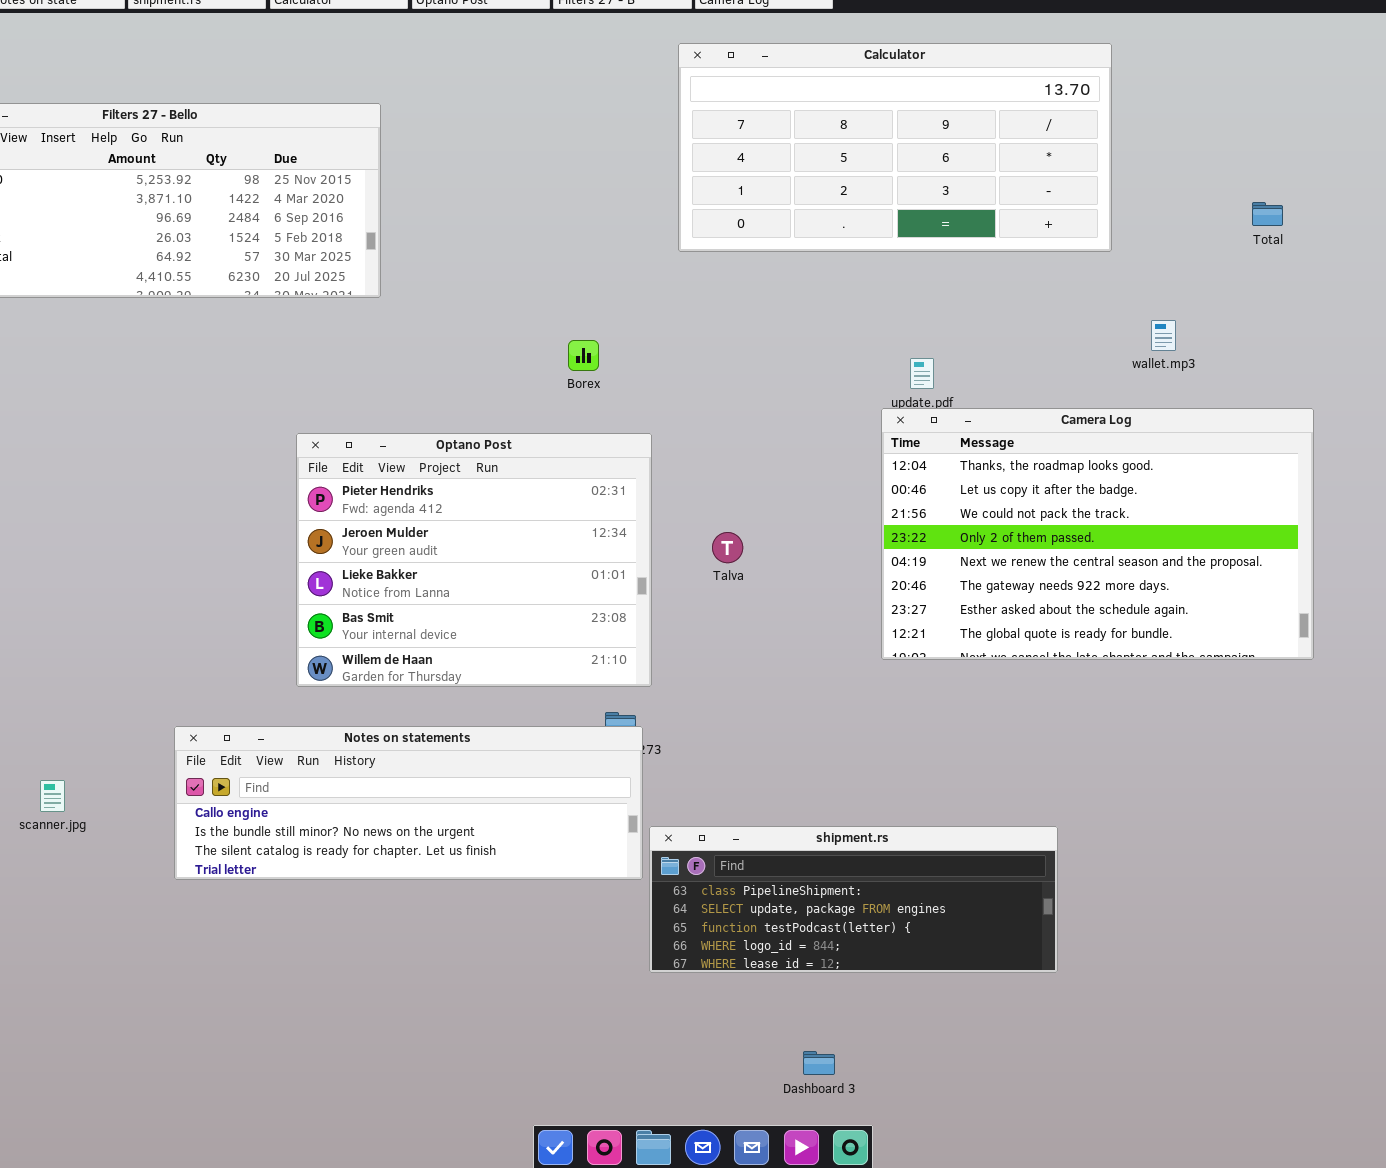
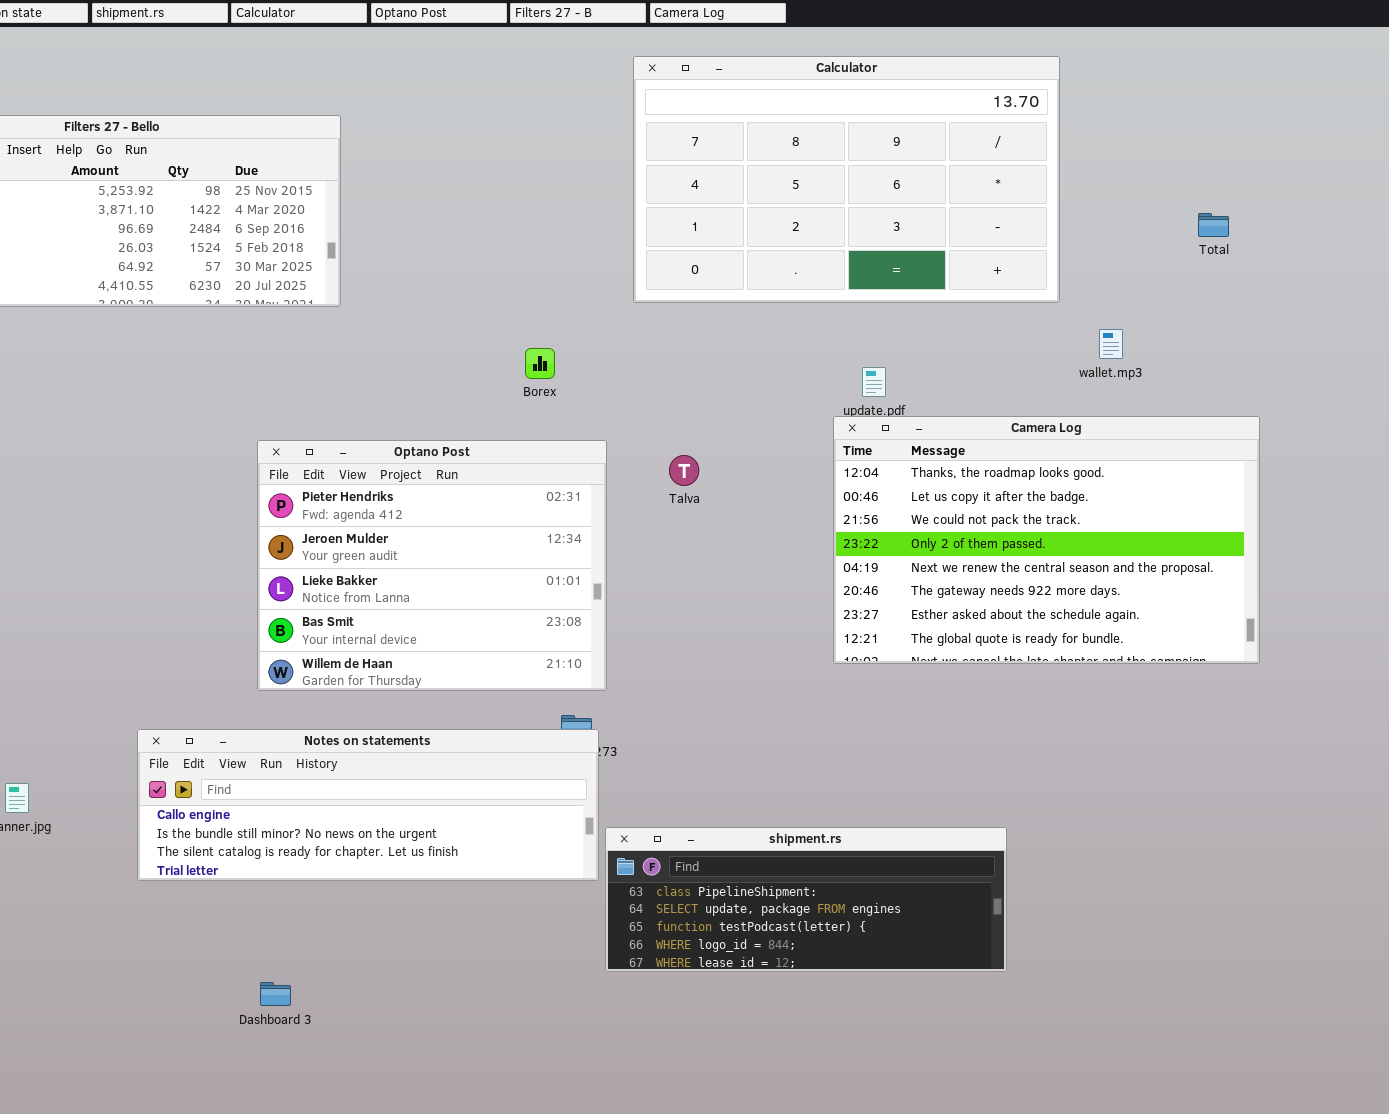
Calculator: [678,43,1112,252] -> [633,56,1060,303], resized
Talva: [712,532,743,563] -> [669,455,699,486], moved
Dashboard 3: [803,1051,835,1075] -> [260,982,291,1006], moved

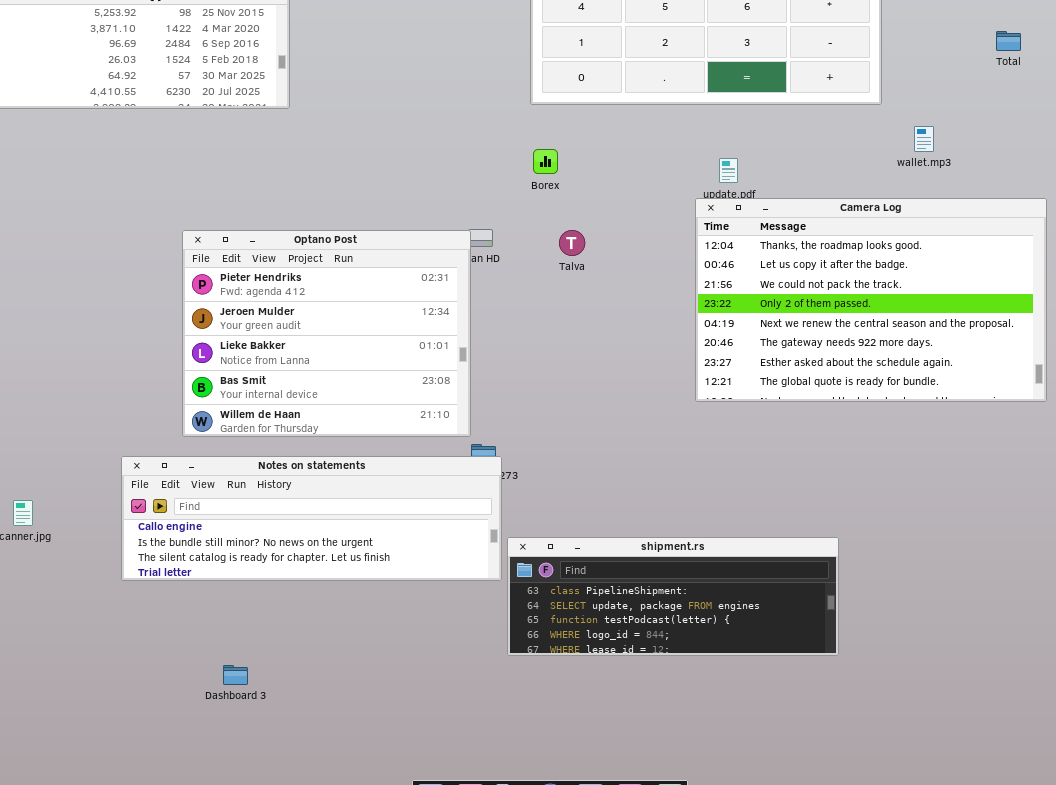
Borex: [525,348,555,379] -> [533,149,558,174], moved
Optano Post: [257,440,607,691] -> [182,230,471,437], moved

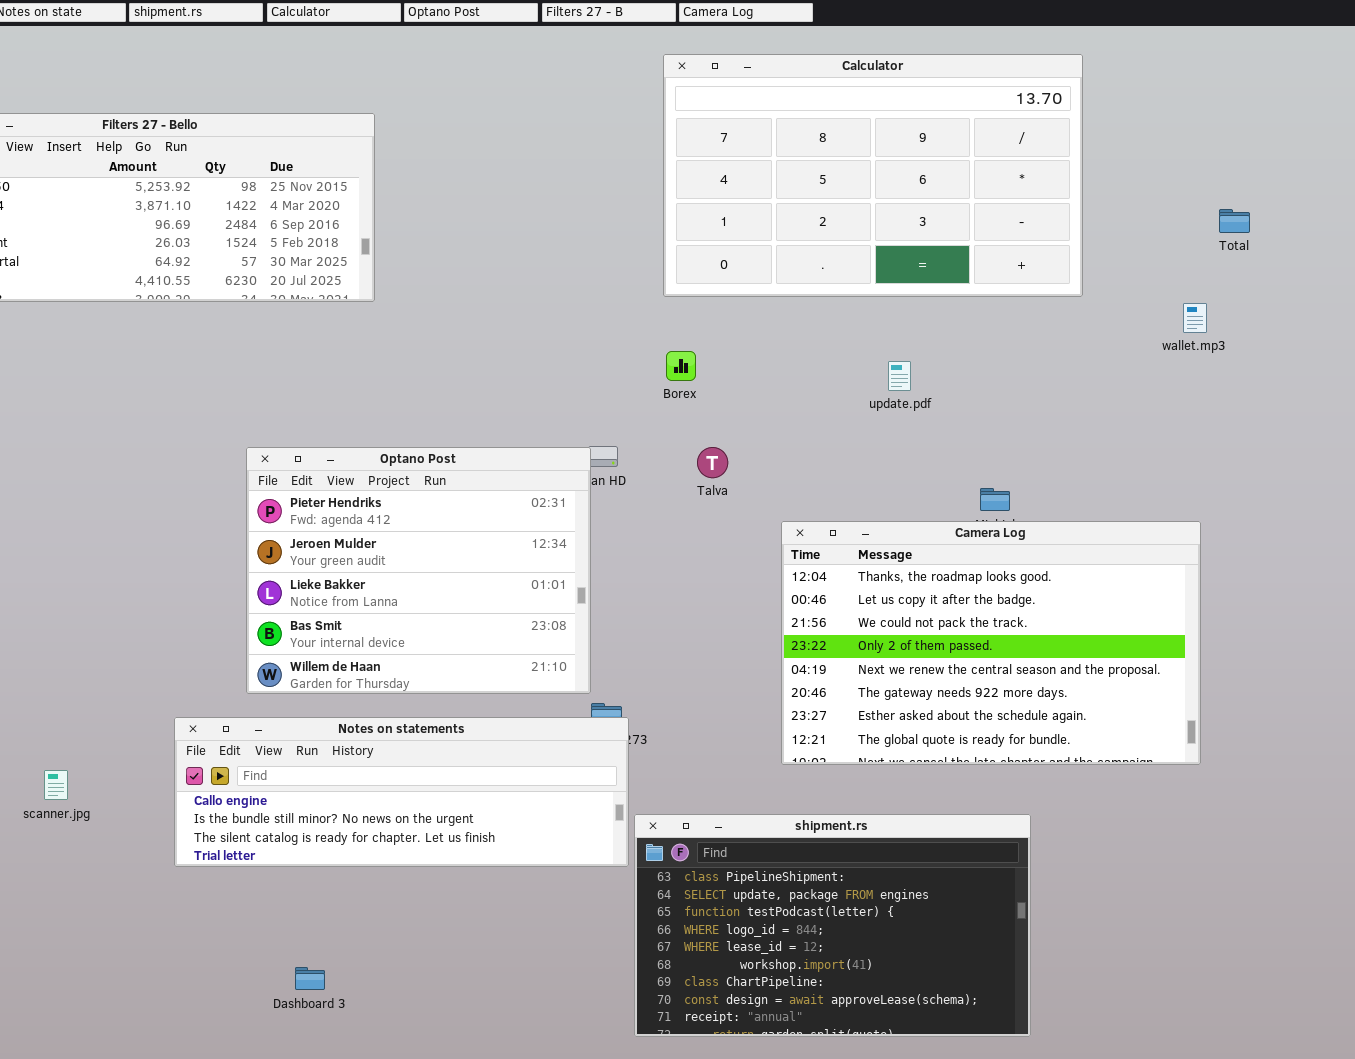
wallet.mp3: [914,126,934,152] -> [1183,303,1207,333], moved
Camera Log: [695,198,1047,402] -> [781,521,1201,765], moved
shipment.rs: [507,537,839,656] -> [634,814,1031,1037], resized

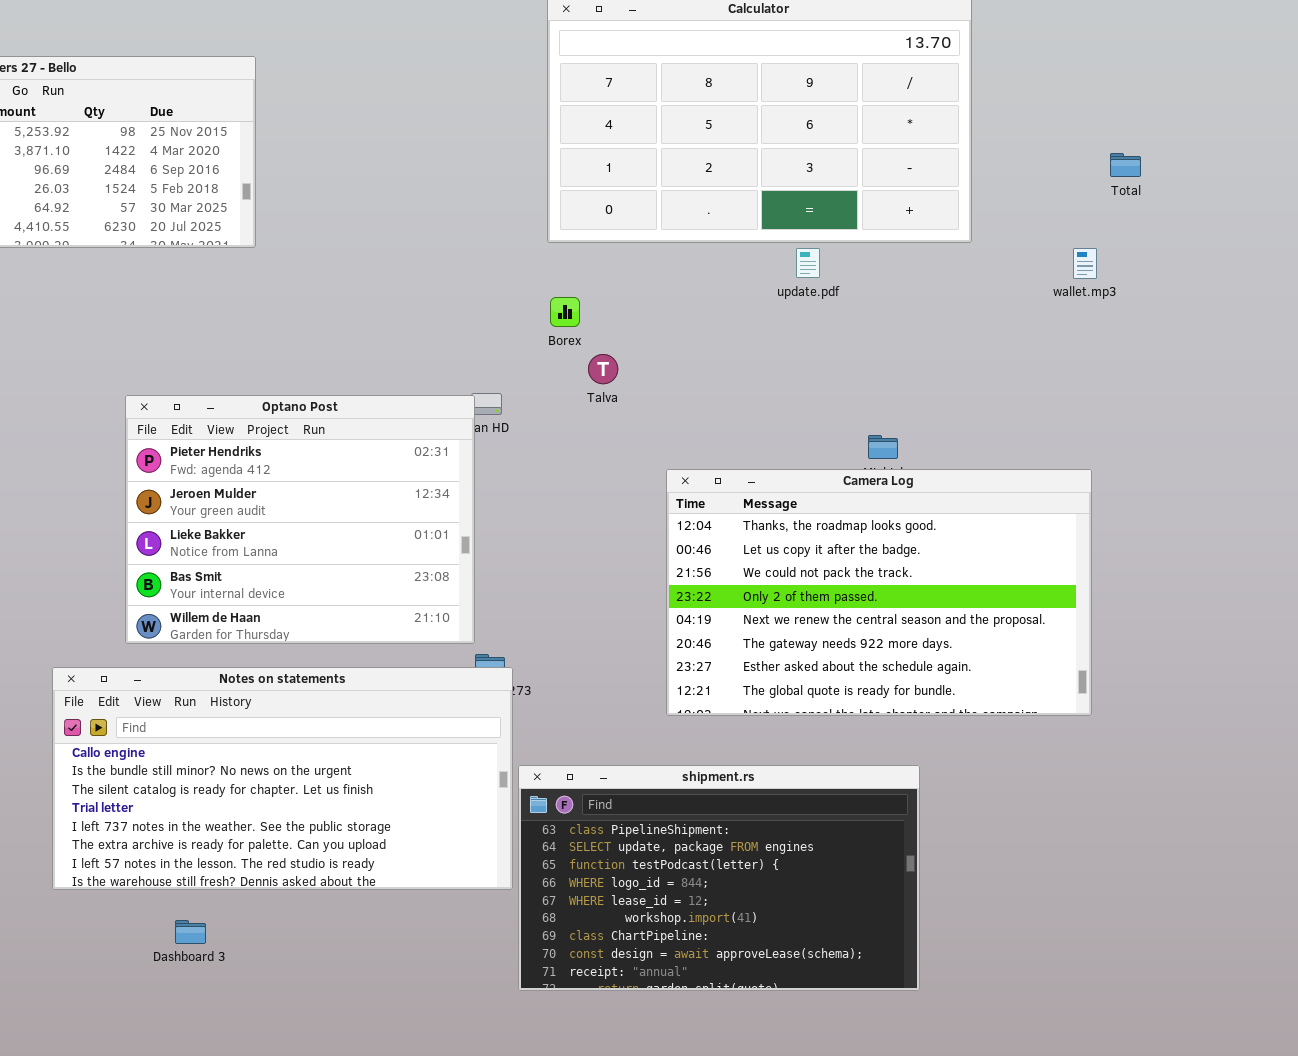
update.pdf: [888,361,911,391] -> [796,248,820,278], moved
Talva: [697,447,728,478] -> [588,354,618,384], moved
Notes on statements: [174,717,629,867] -> [52,667,513,890], resized

